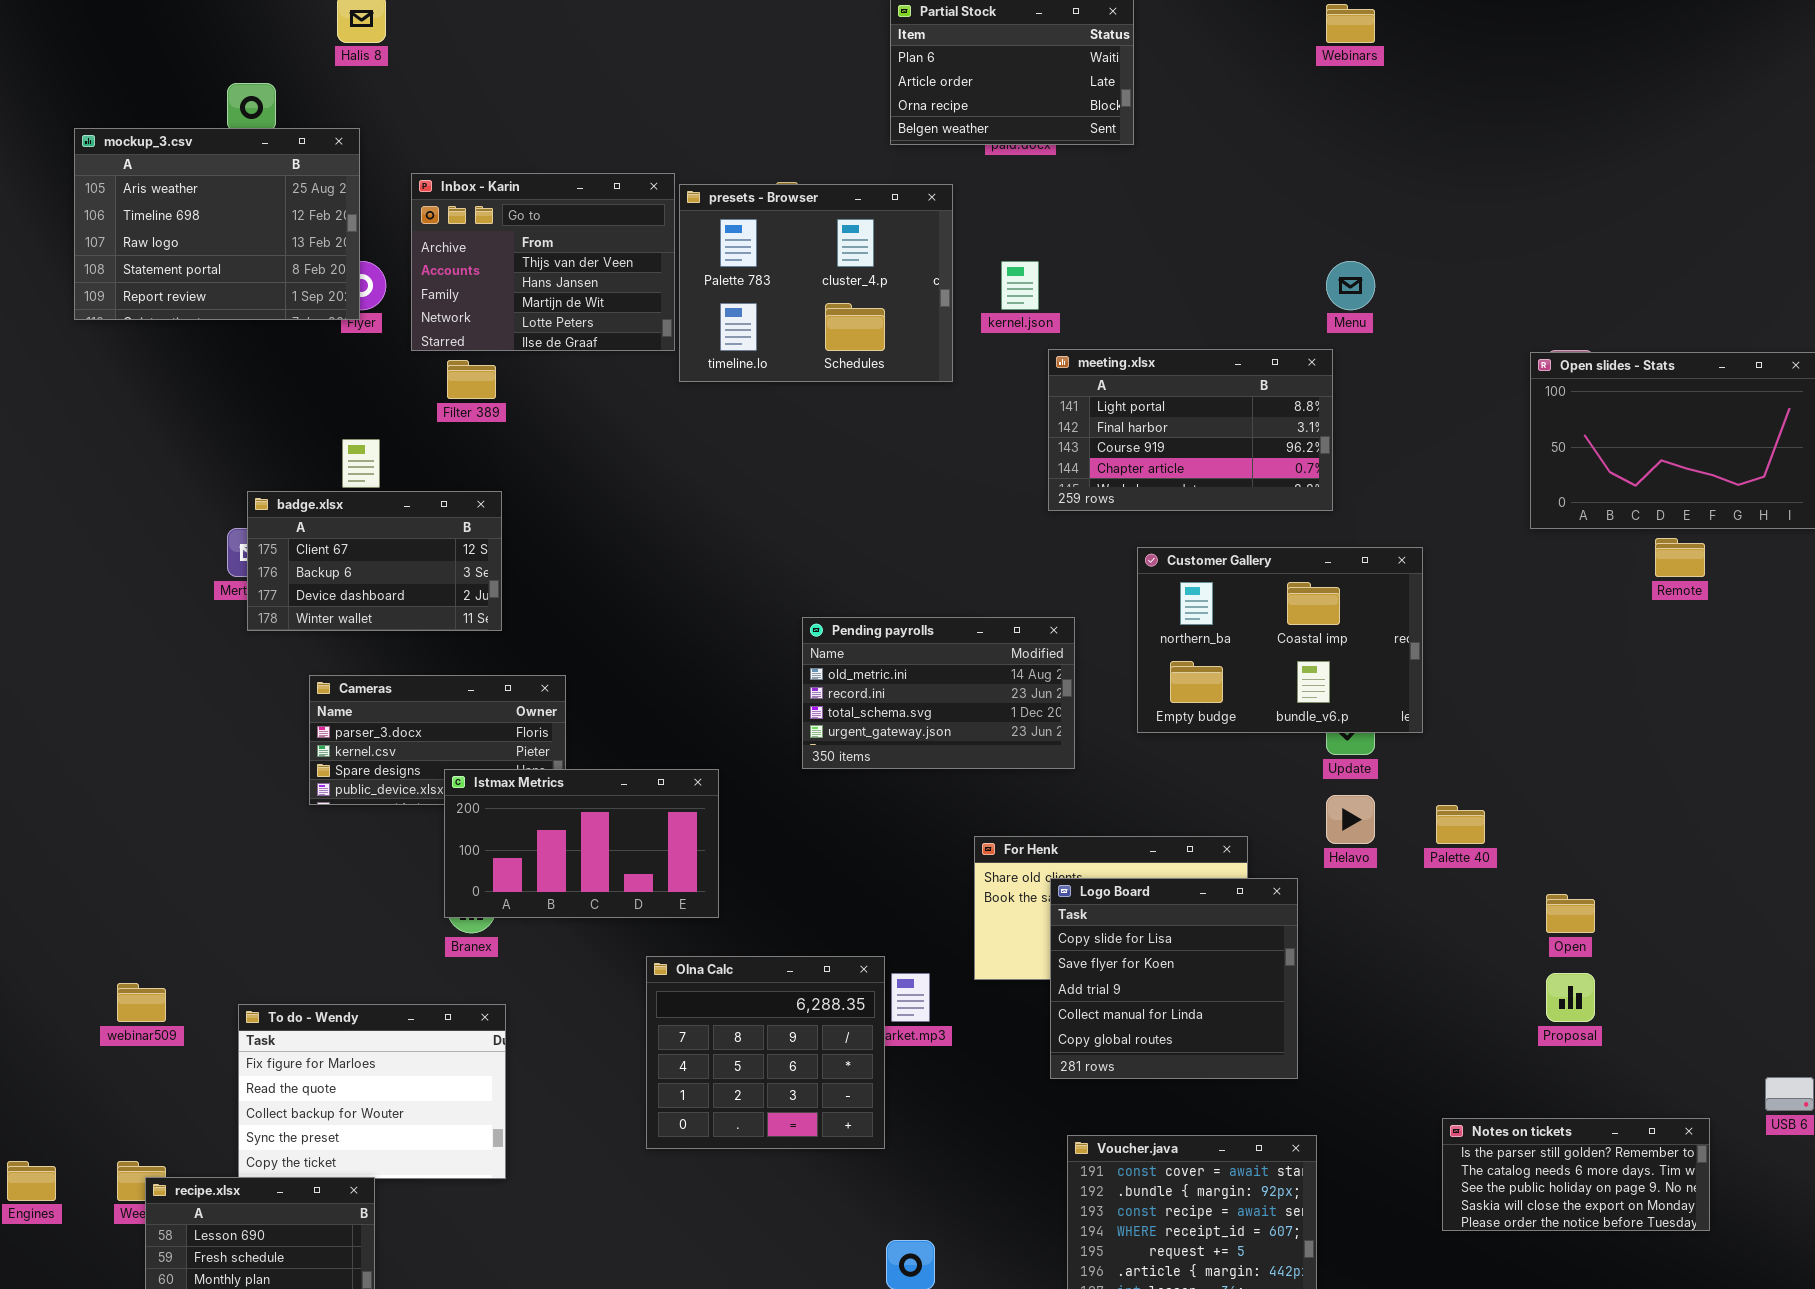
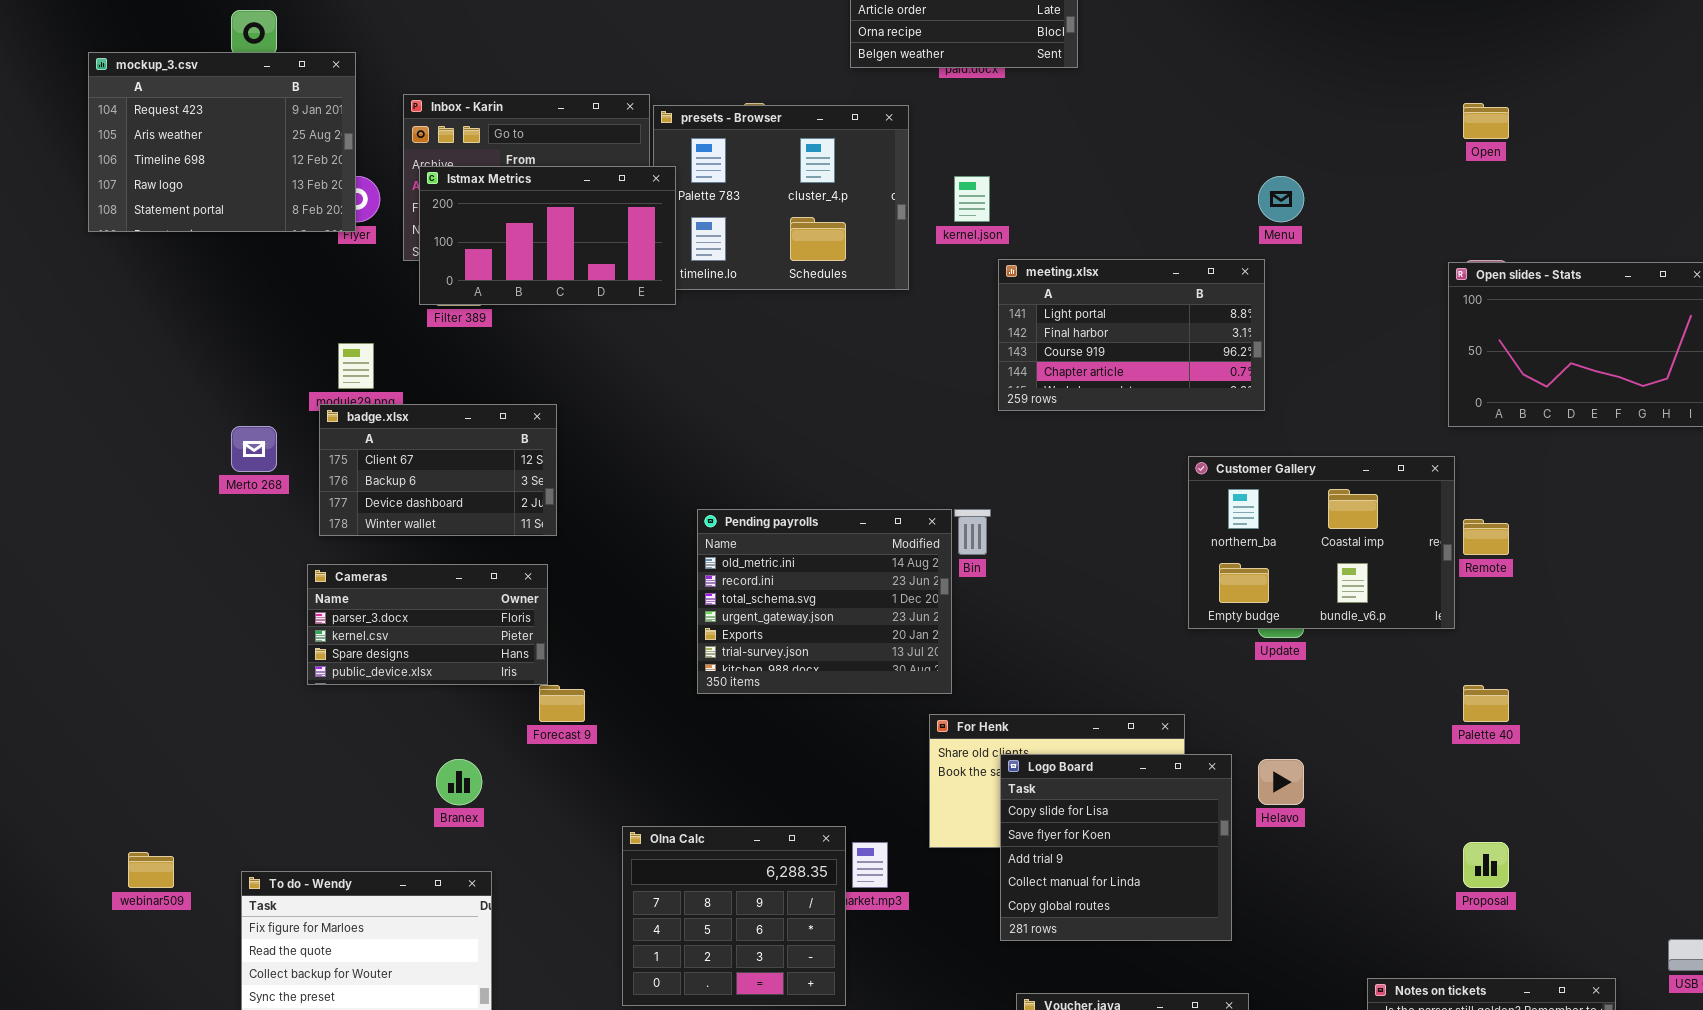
mockup_3.csv: [74,128,360,320] -> [88,52,356,232], scrolled up 1 row
badge.xlsx: [247,491,502,631] -> [319,404,557,536], moved
Remote: [1655,538,1705,577] -> [1463,519,1509,555], moved
Customer Gallery: [1137,547,1423,733] -> [1188,456,1455,629], moved
Pending payrolls: [802,617,1075,769] -> [697,509,952,694], moved, resized
Istmax Metrics: [444,769,719,918] -> [419,166,676,305], moved
Helavo: [1326,795,1375,844] -> [1258,759,1304,805], moved
Palette 40: [1436,805,1485,844] -> [1463,685,1509,722], moved
Open: [1546,894,1595,933] -> [1463,103,1509,139], moved

